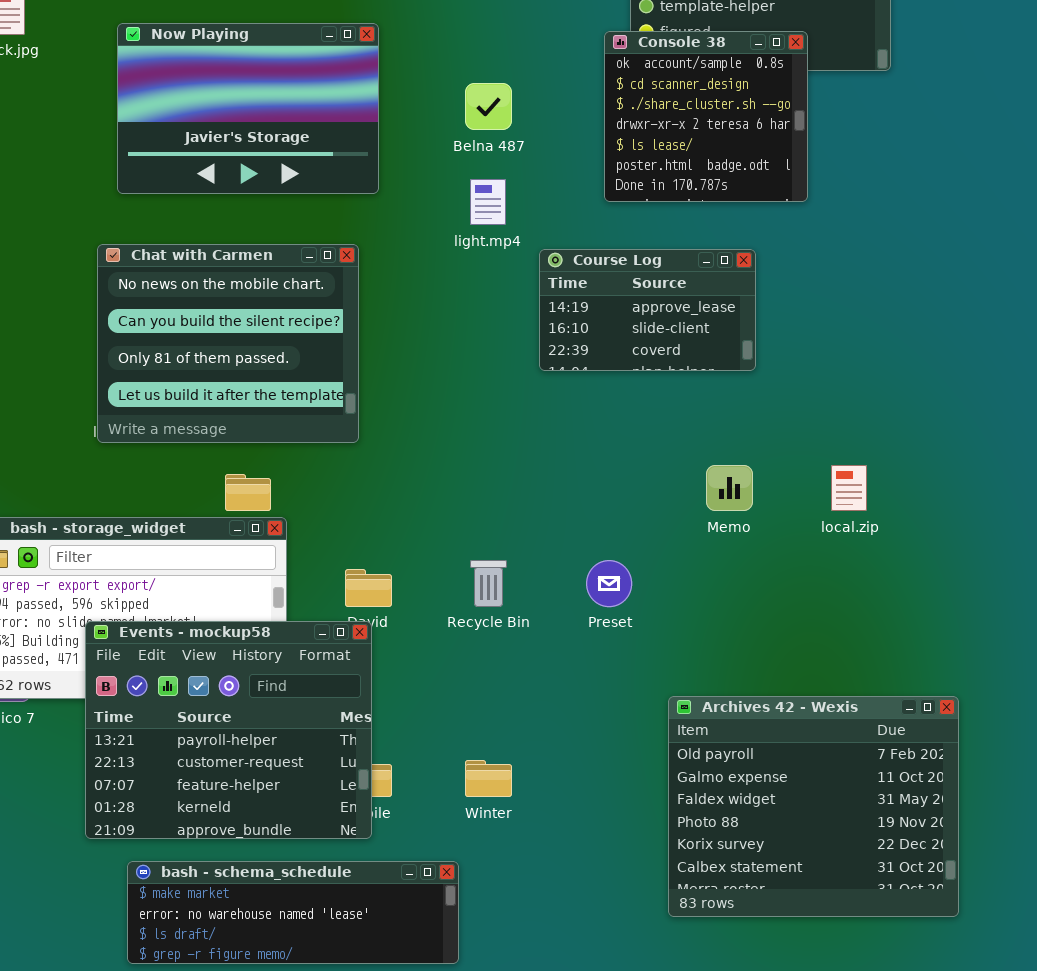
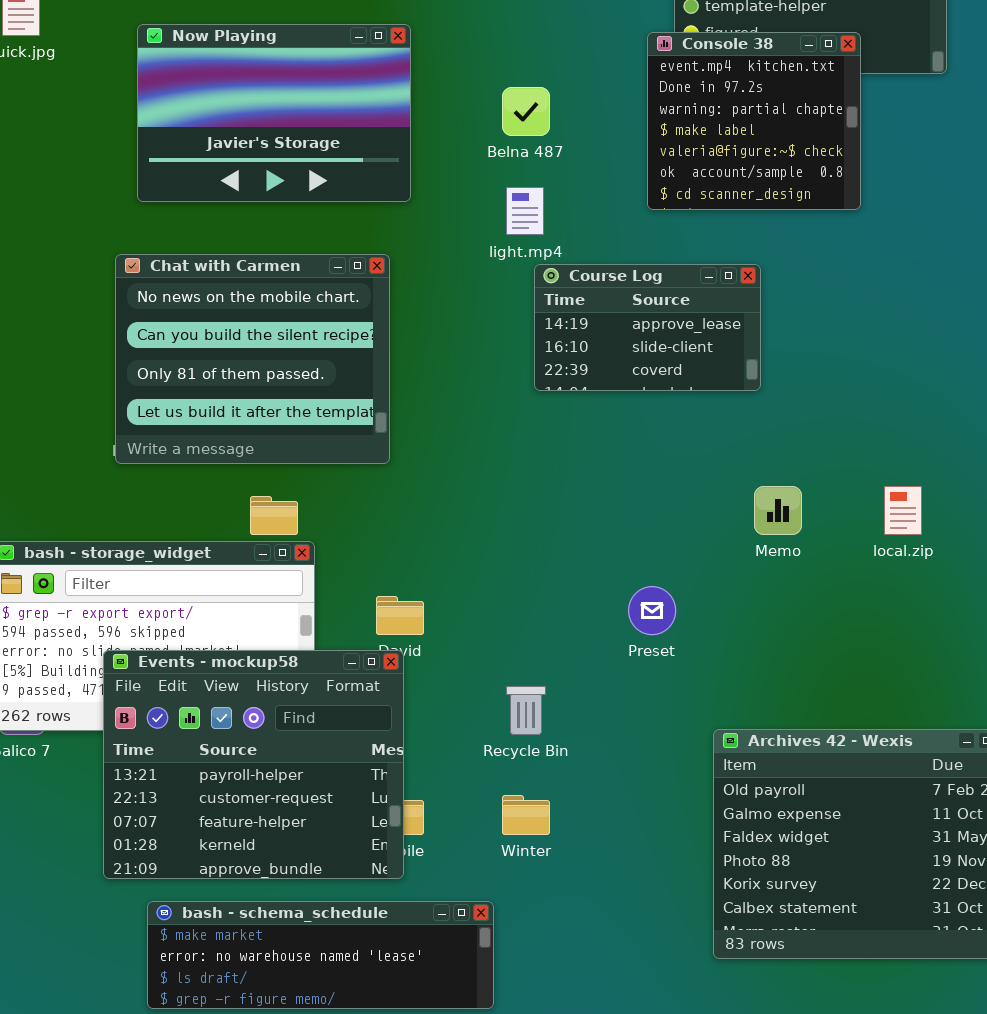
Console 38: [604,31,808,202] -> [647,32,861,210], scrolled up 5 rows
Course Log: [539,249,756,371] -> [534,264,761,391], moved
Recycle Bin: [470,560,507,607] -> [506,686,546,735], moved

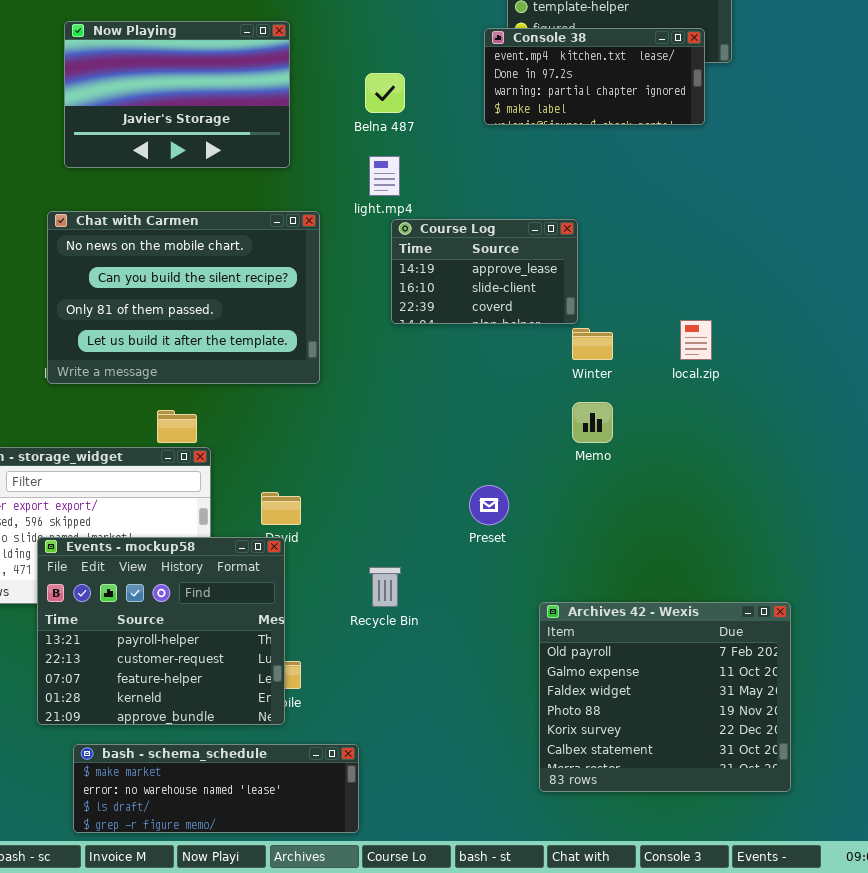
Console 38: [647,32,861,210] -> [484,28,705,125], resized
Chat with Carmen: [115,254,390,464] -> [47,211,320,384], resized
local.zip: [884,486,922,535] -> [680,320,712,360], moved
Winter: [502,795,550,835] -> [572,328,613,360], moved

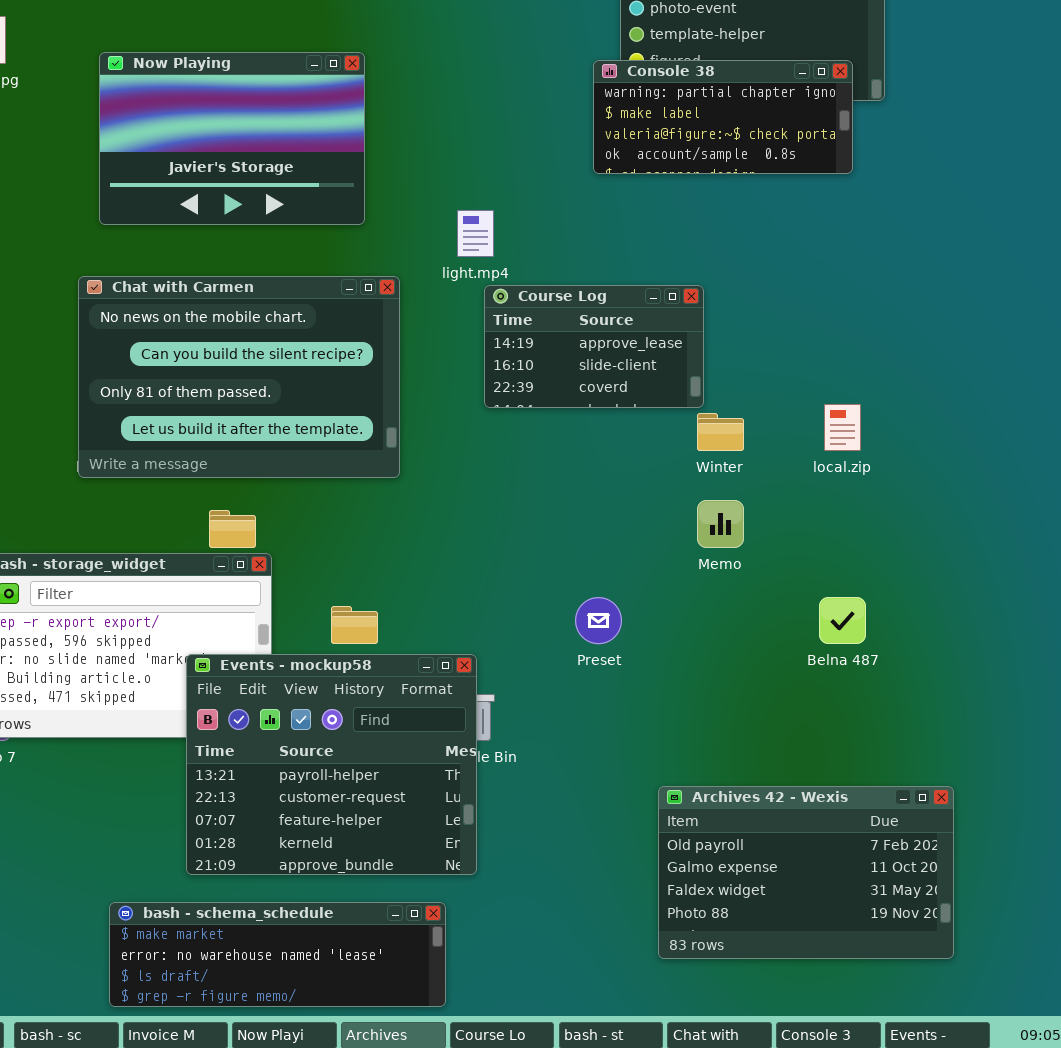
Console 38: [484,28,705,125] -> [593,60,853,174], scrolled down 2 rows
Belna 487: [365,73,405,113] -> [819,597,866,644], moved
Events - mockup58: [37,537,285,725] -> [186,654,477,875], moved
Archives 42 - Wexis: [539,602,791,792] -> [658,786,954,959], resized

